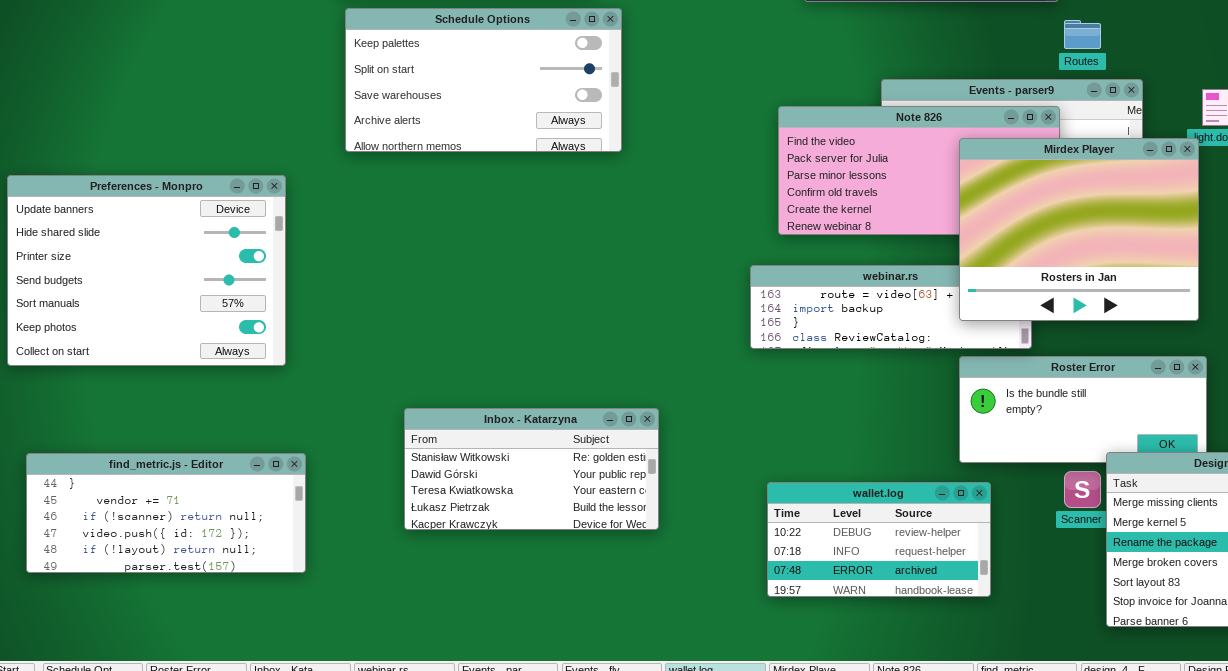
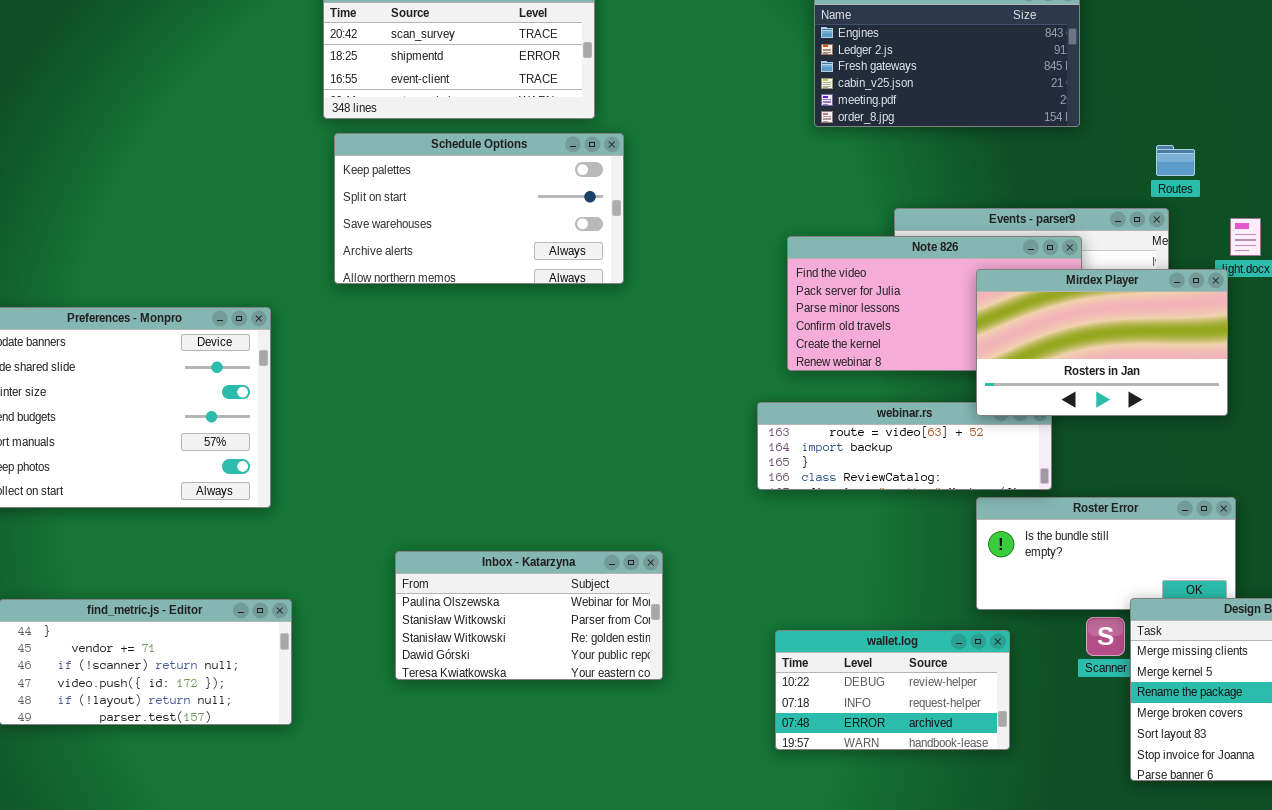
Routes: [1064,20,1101,49] -> [1156,145,1195,176], moved
Mirdex Player: [959,138,1199,321] -> [976,269,1228,416], resized
Inbox - Katarzyna: [404,408,659,530] -> [395,551,663,680], scrolled up 2 rows

